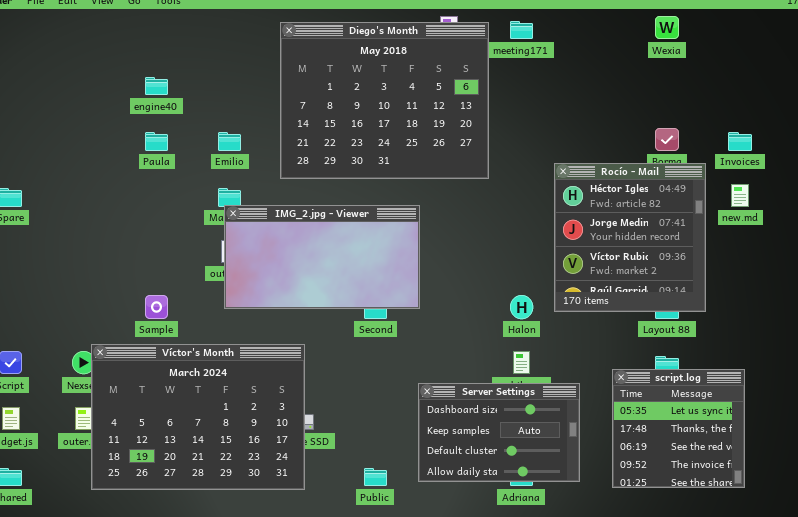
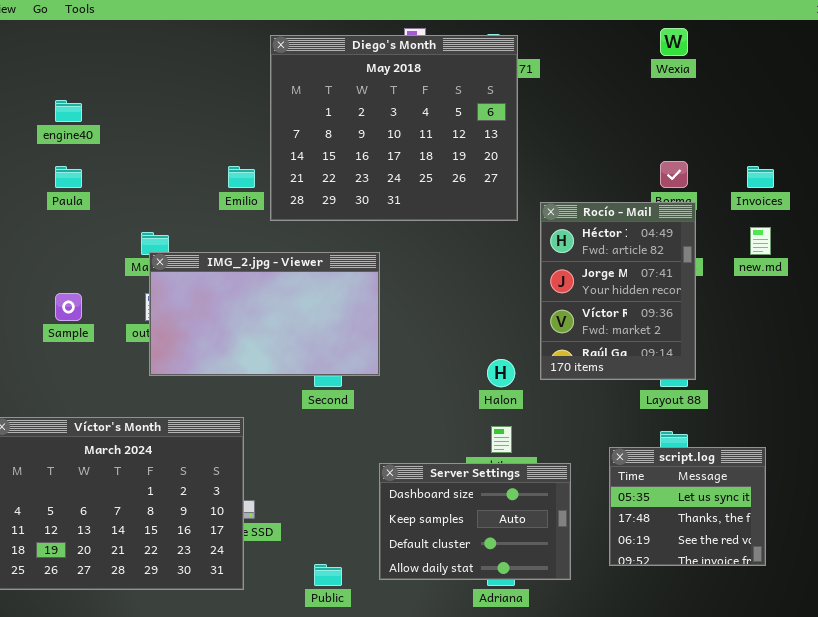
Diego's Month: [280,22,489,179] -> [270,35,518,221], moved
Emilio: [218,132,241,151] -> [228,166,255,188], moved
Rocío - Mail: [554,163,706,312] -> [540,202,696,380], resized
Sample: [145,295,168,319] -> [55,293,82,321], moved
script.log: [612,369,745,488] -> [609,447,766,566], resized

